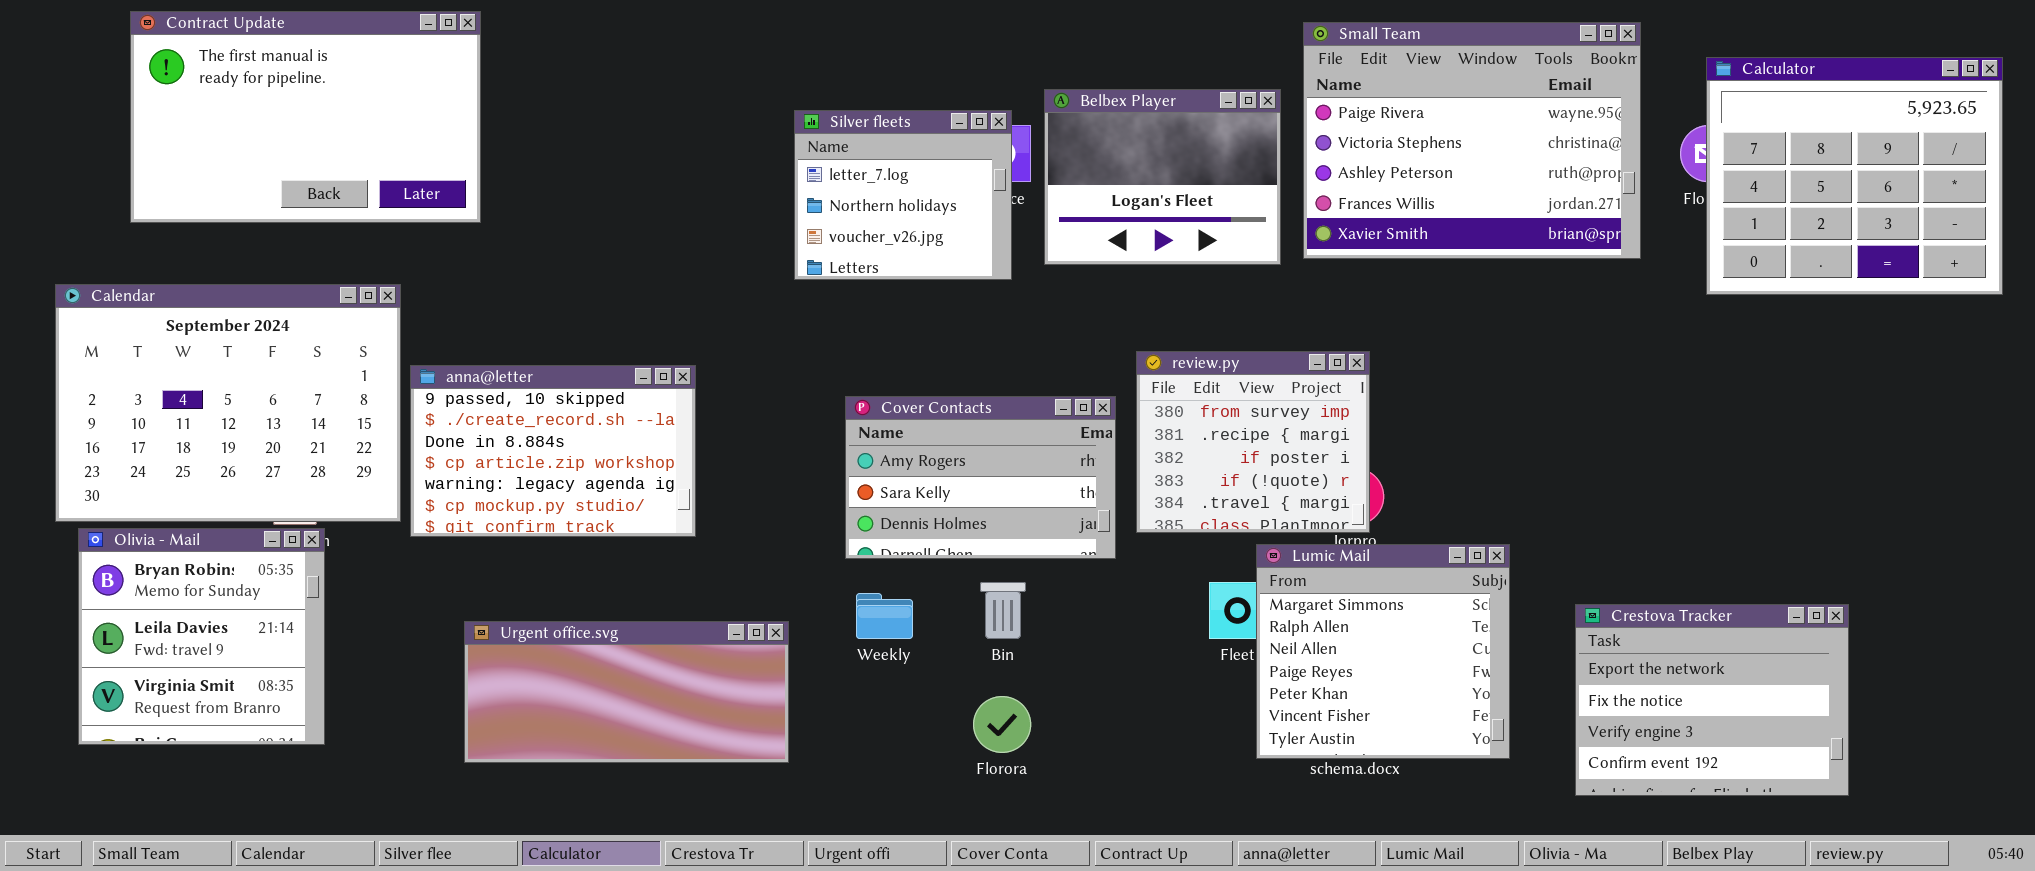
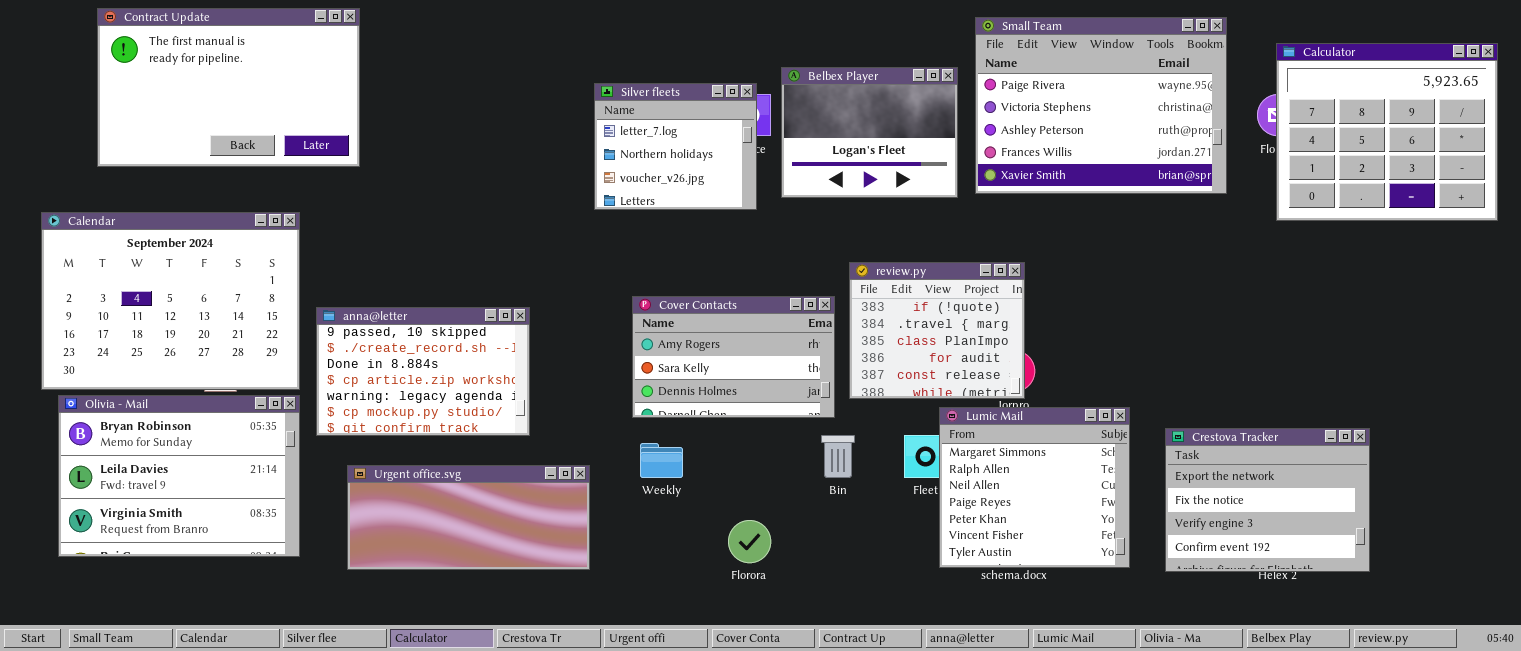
review.py: [1136,351,1370,533] -> [849,262,1025,399], scrolled down 3 rows
anna@letter: [410,365,696,537] -> [316,307,530,436], moved
Olivia - Mail: [78,528,325,745] -> [58,395,300,557], resized
Bin: [980,582,1026,639] -> [821,435,855,478], moved
Crestova Tracker: [1575,604,1849,796] -> [1165,428,1370,572], moved

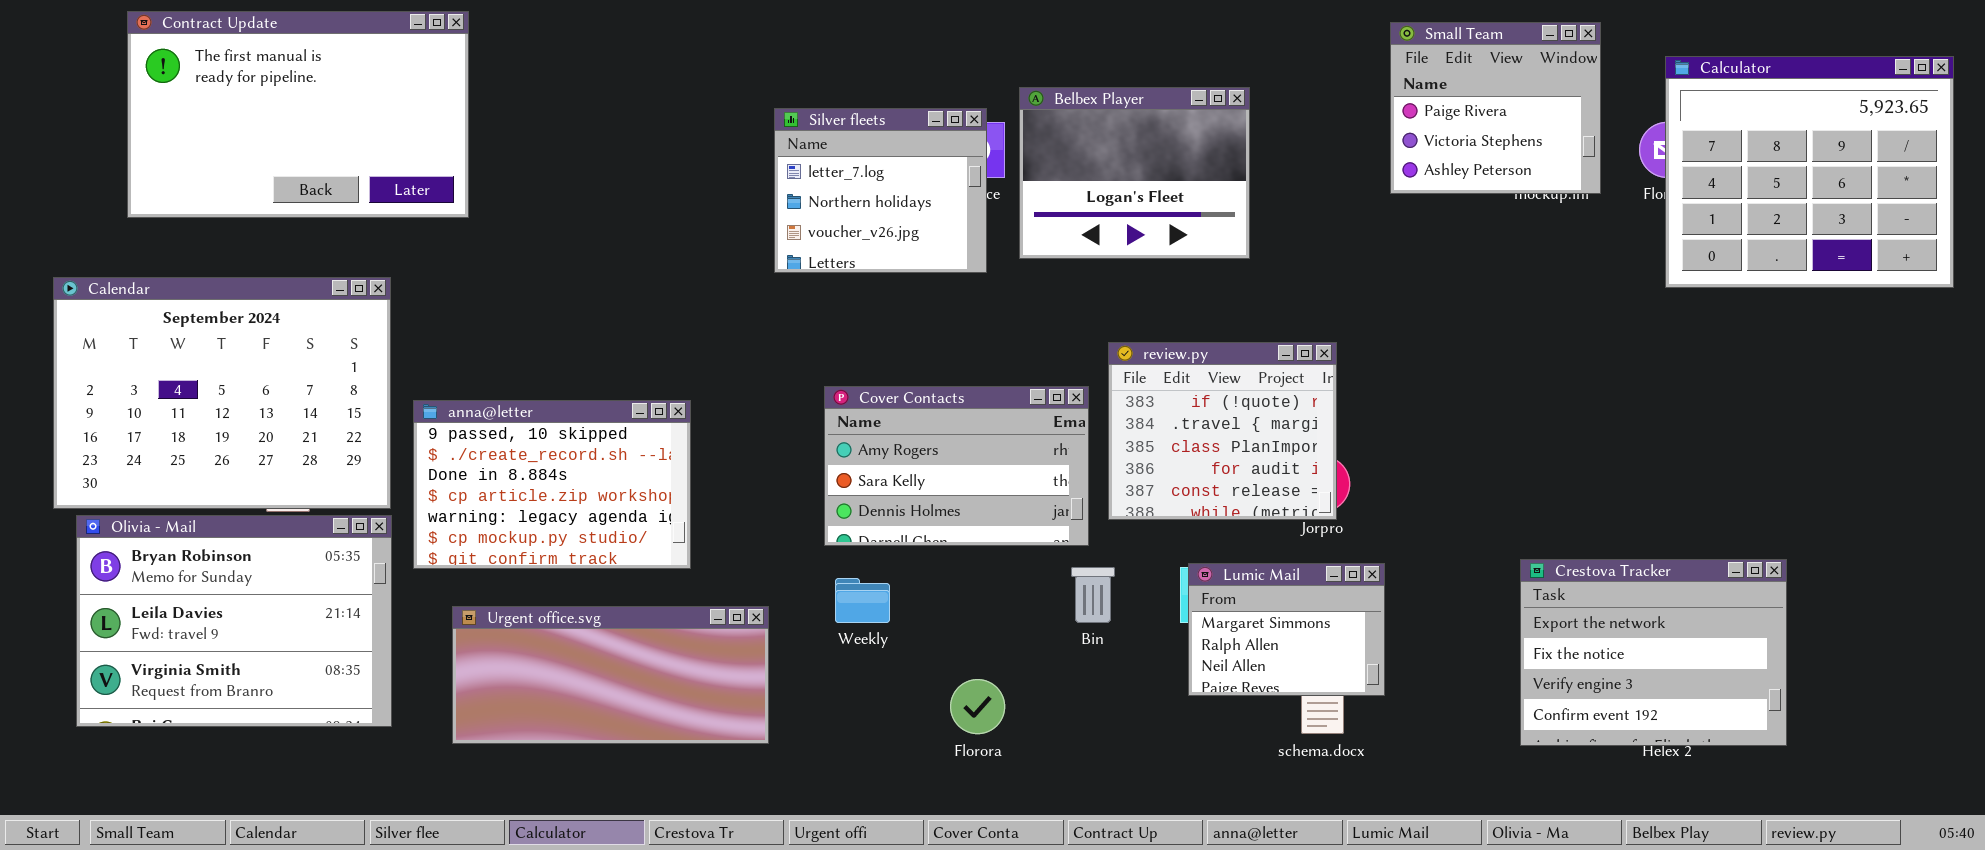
Small Team: [975,17,1227,194] -> [1390,22,1601,194], resized
Lumic Mail: [939,407,1130,568] -> [1188,563,1385,696], moved, resized

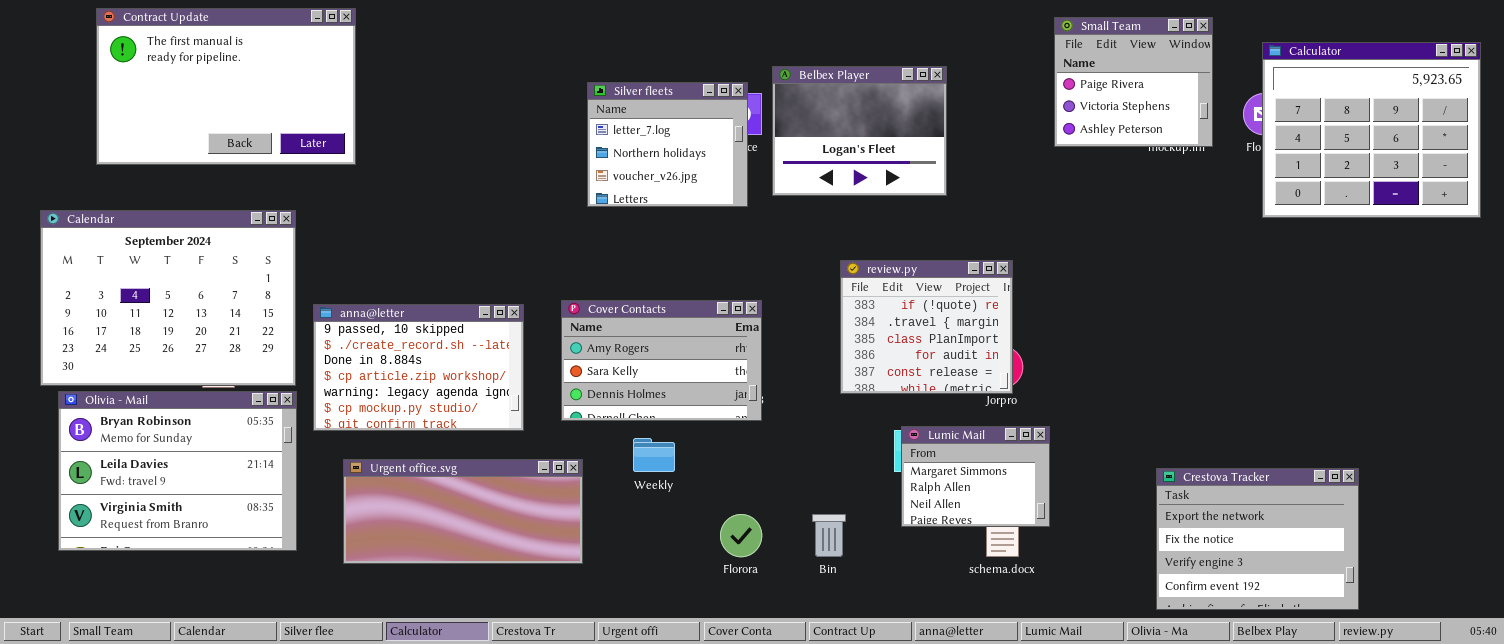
Cover Contacts: [824,386,1089,546] -> [561,300,762,421], moved
Crestova Tracker: [1520,559,1787,746] -> [1156,468,1359,610], moved
Bin: [1071,567,1115,623] -> [812,514,846,557], moved

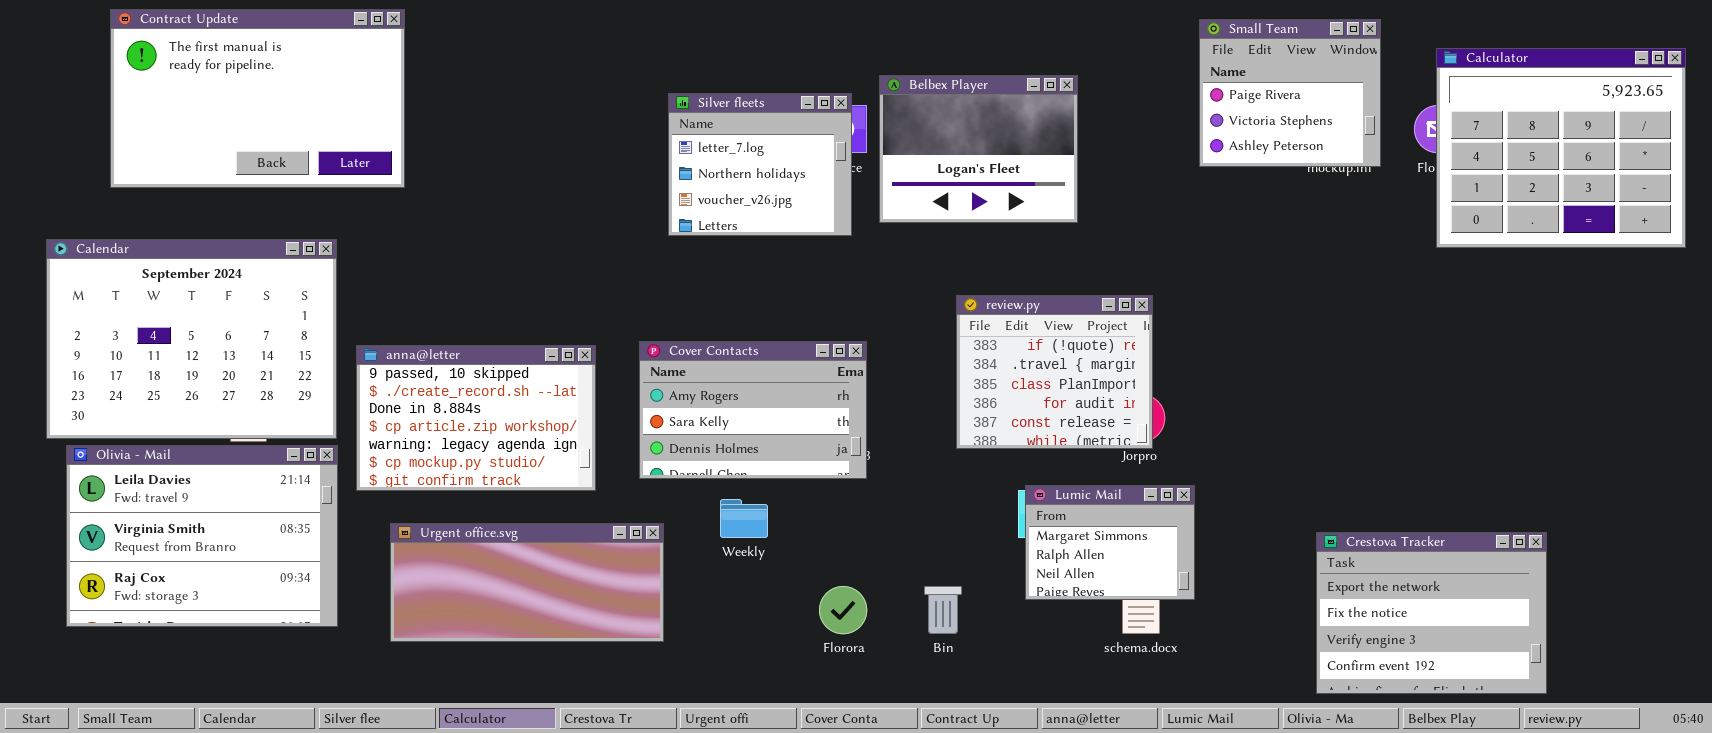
Olivia - Mail: [58,391,297,551] -> [66,445,338,627], scrolled down 1 row

